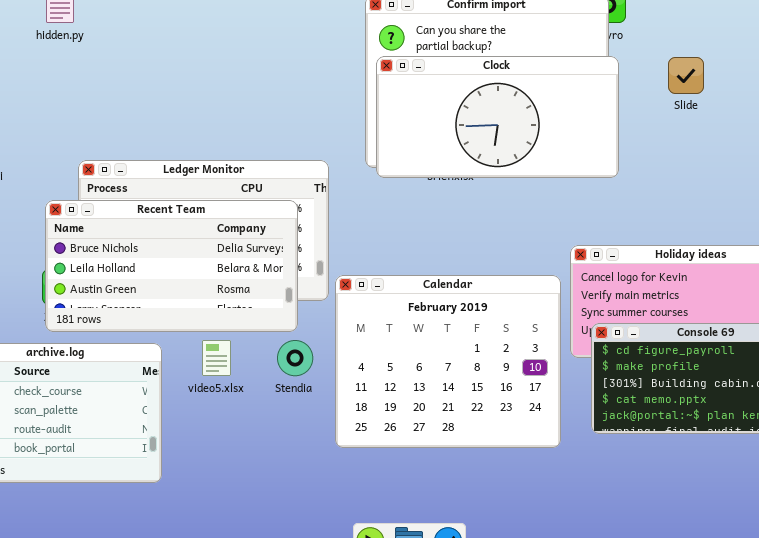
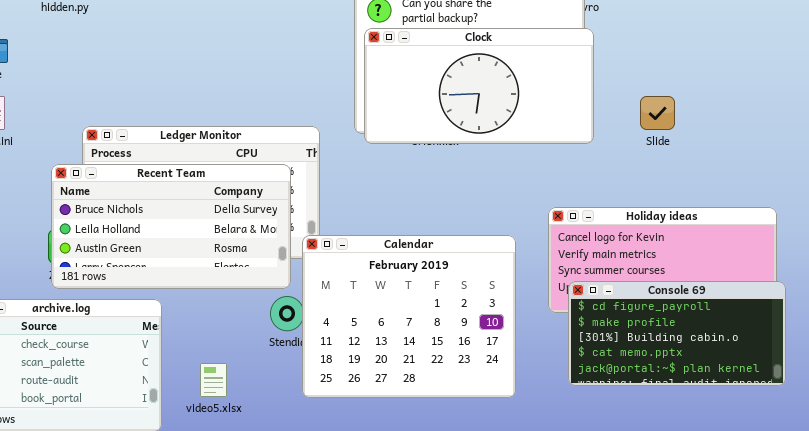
Slide: [668,57,704,94] -> [640,96,675,130], moved
Calendar: [335,275,561,448] -> [302,235,516,398], moved
video5.xlsx: [202,340,231,376] -> [200,363,227,397], moved

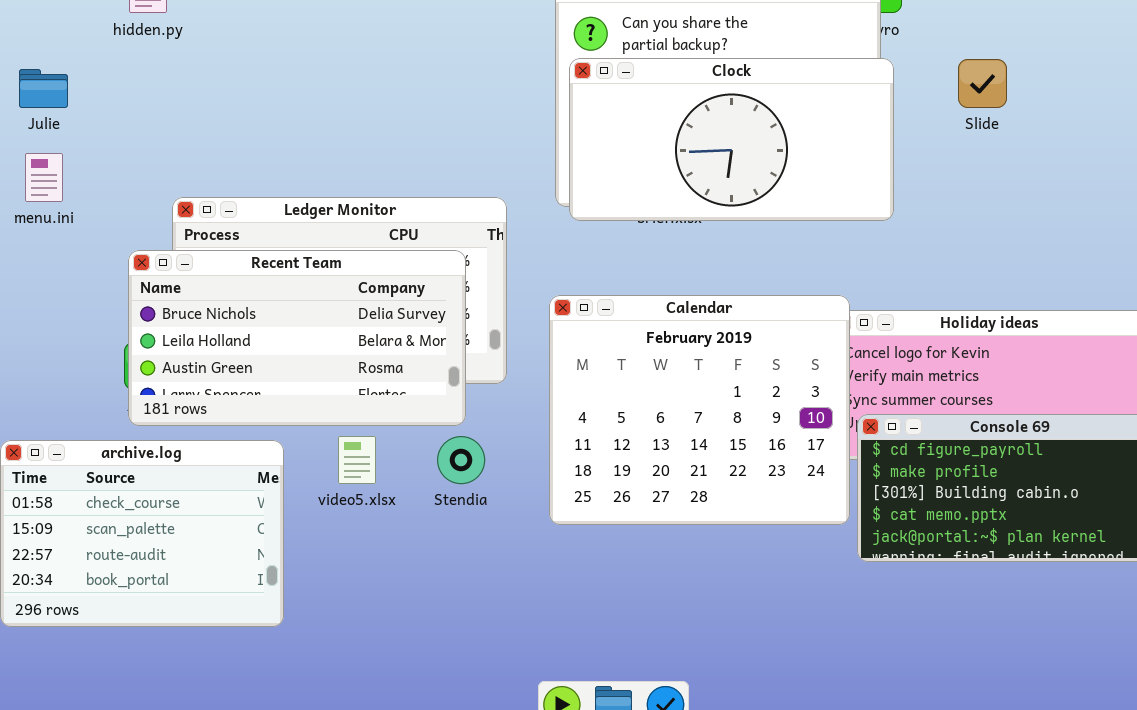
Slide: [640,96,675,130] -> [958,59,1007,108], moved
Calendar: [302,235,516,398] -> [549,295,850,525], moved
video5.xlsx: [200,363,227,397] -> [338,436,376,484], moved

